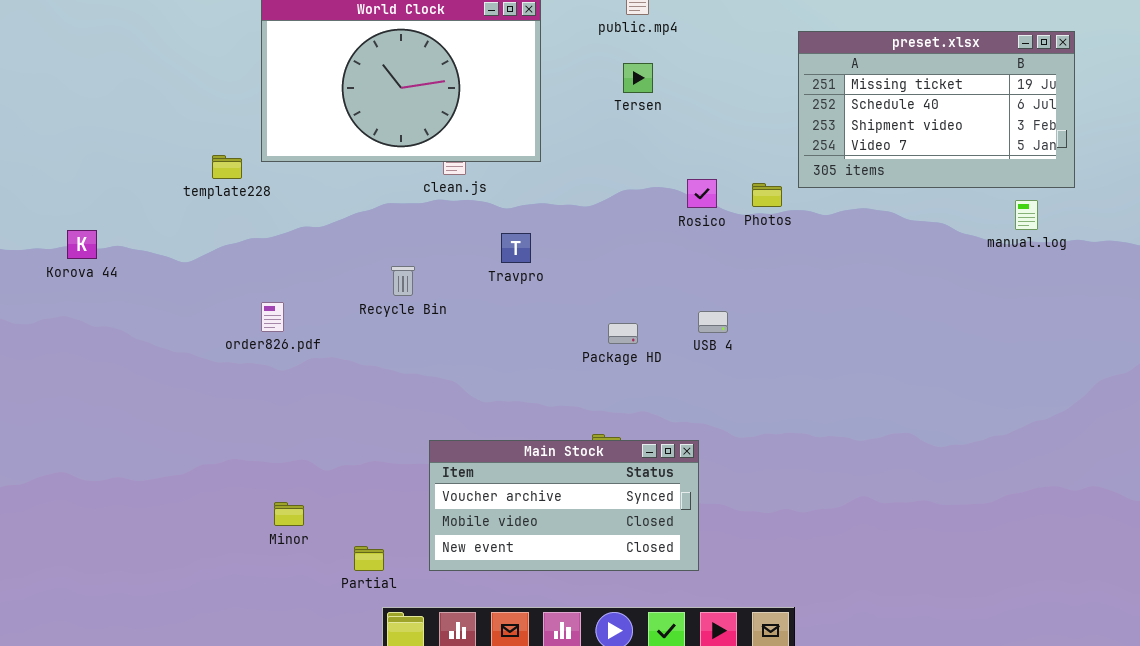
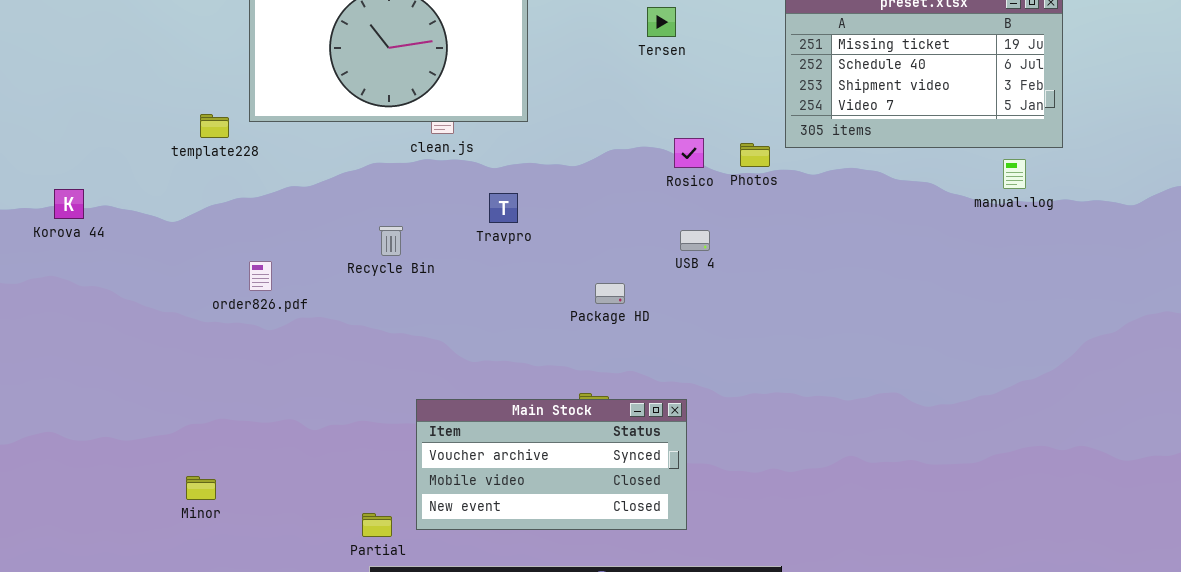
Tersen: [623,63,653,93] -> [647,7,676,37], moved
USB 4: [698,311,728,333] -> [680,230,710,251], moved
Minor: [274,502,304,526] -> [186,476,216,500], moved
Partial: [354,546,384,571] -> [362,513,392,537], moved

